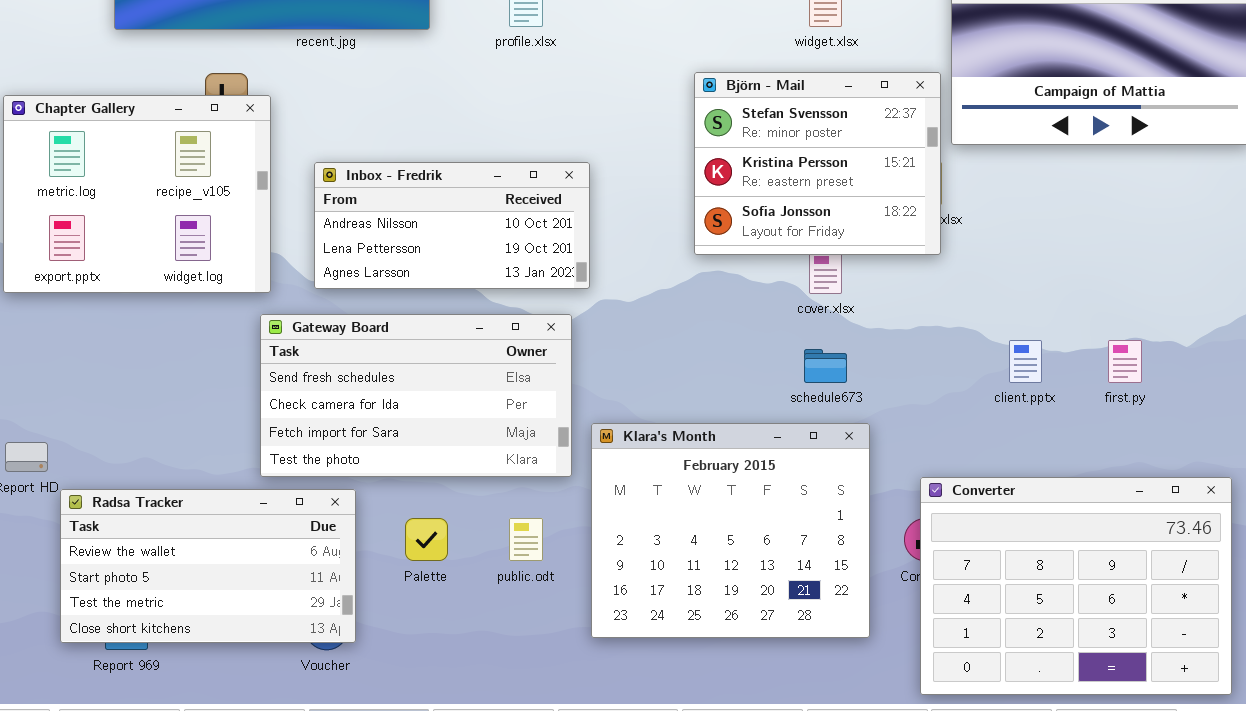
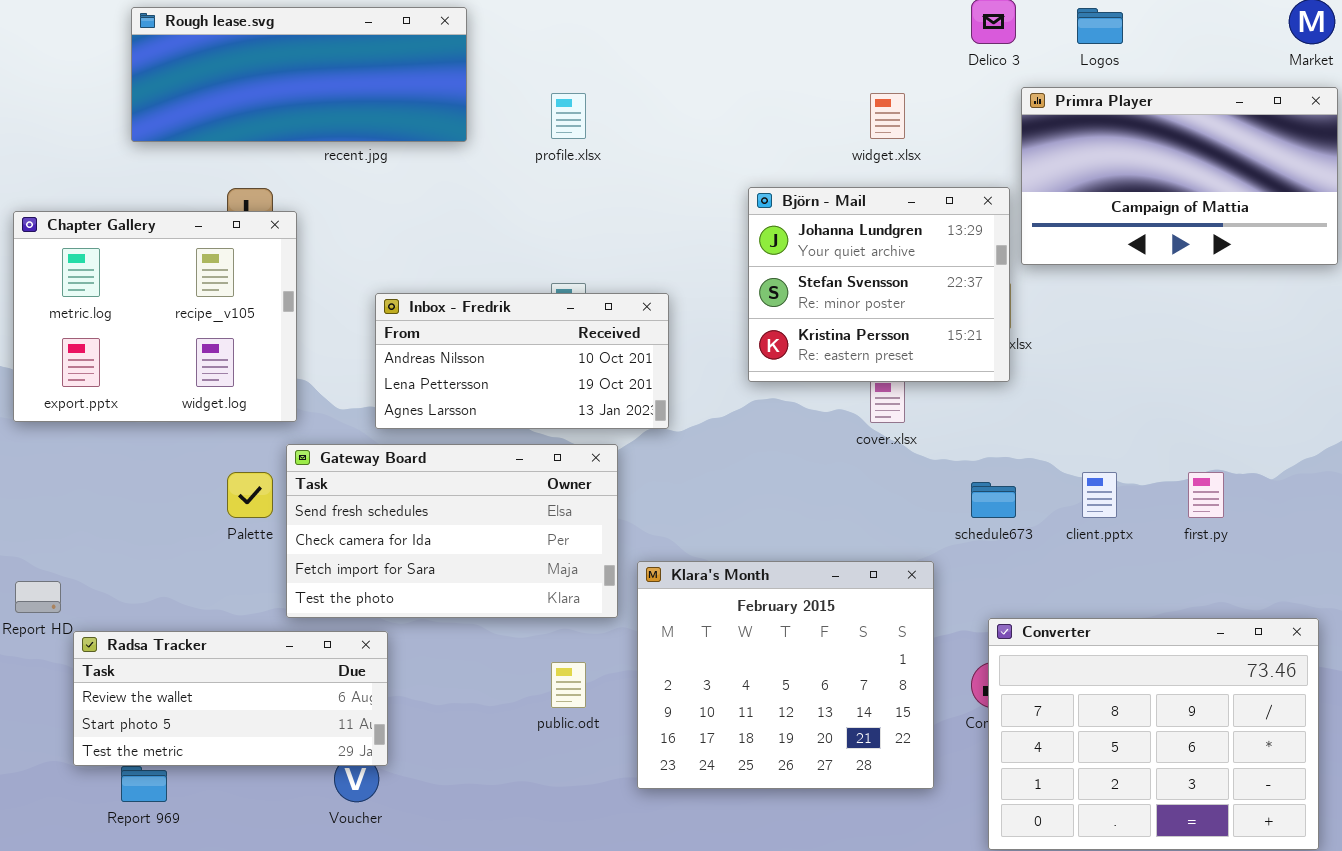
Björn - Mail: [694,72,941,255] -> [748,187,1010,382], scrolled up 1 row
Inbox - Fredrik: [314,162,590,289] -> [375,293,669,429], moved
schedule673: [804,349,847,383] -> [971,482,1016,518], moved
Radsa Tracker: [60,489,356,643] -> [73,631,388,766], resized
Palette: [405,518,448,561] -> [227,472,273,518], moved

